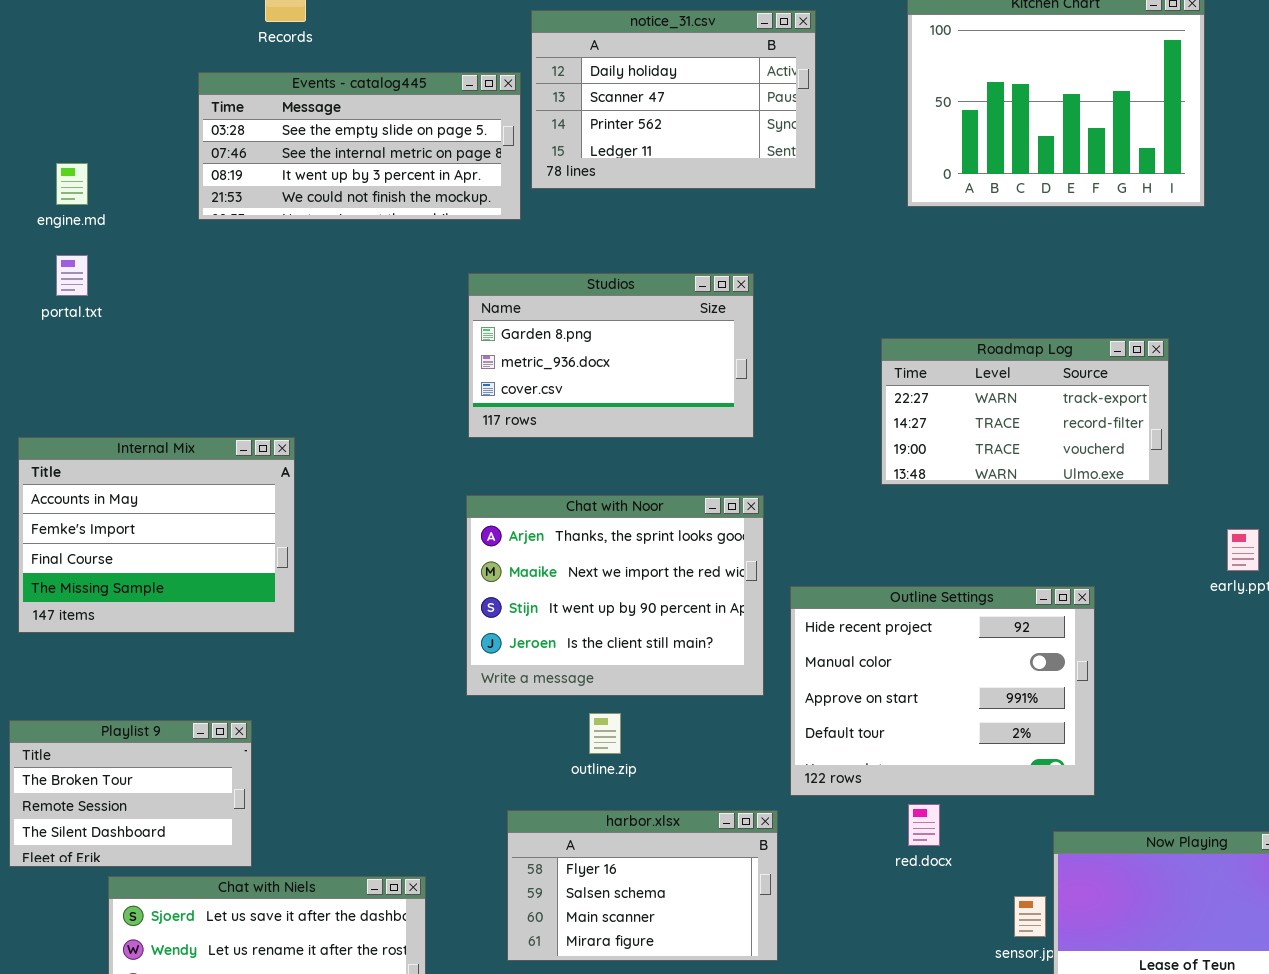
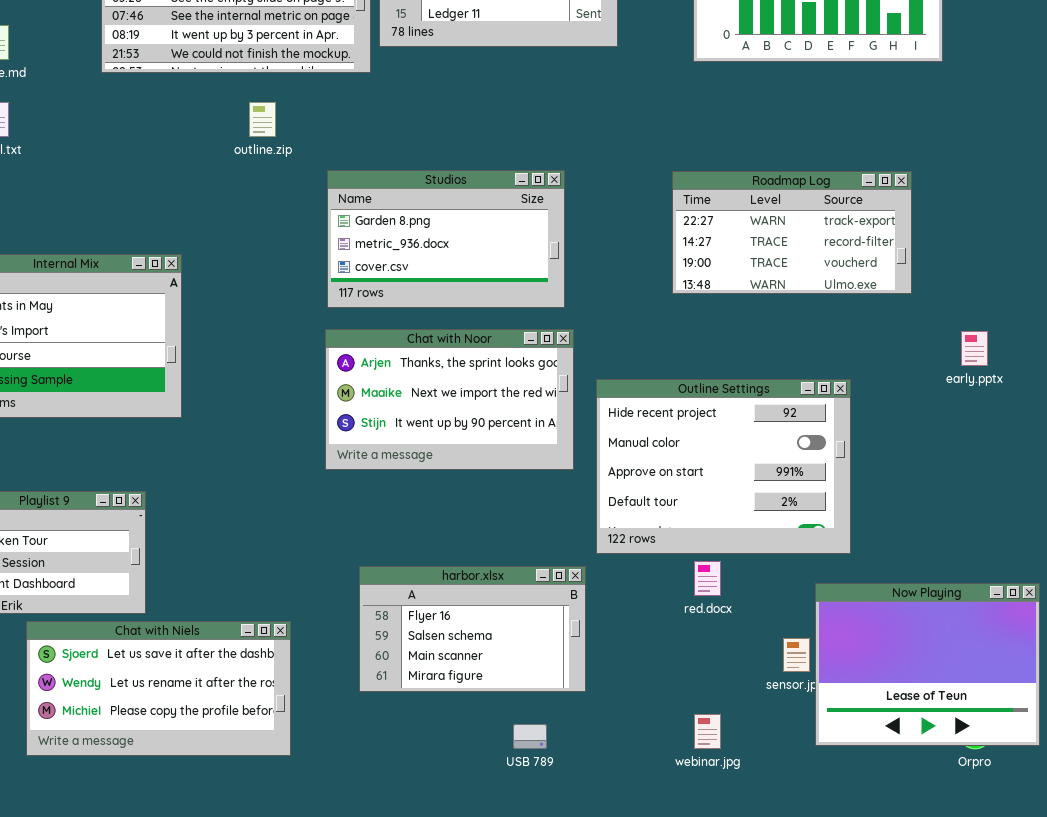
Studios: [468,273,754,438] -> [327,170,565,308], moved
Chat with Noor: [466,495,764,696] -> [325,329,574,470], resized
outline.zip: [589,713,621,754] -> [249,102,276,137], moved

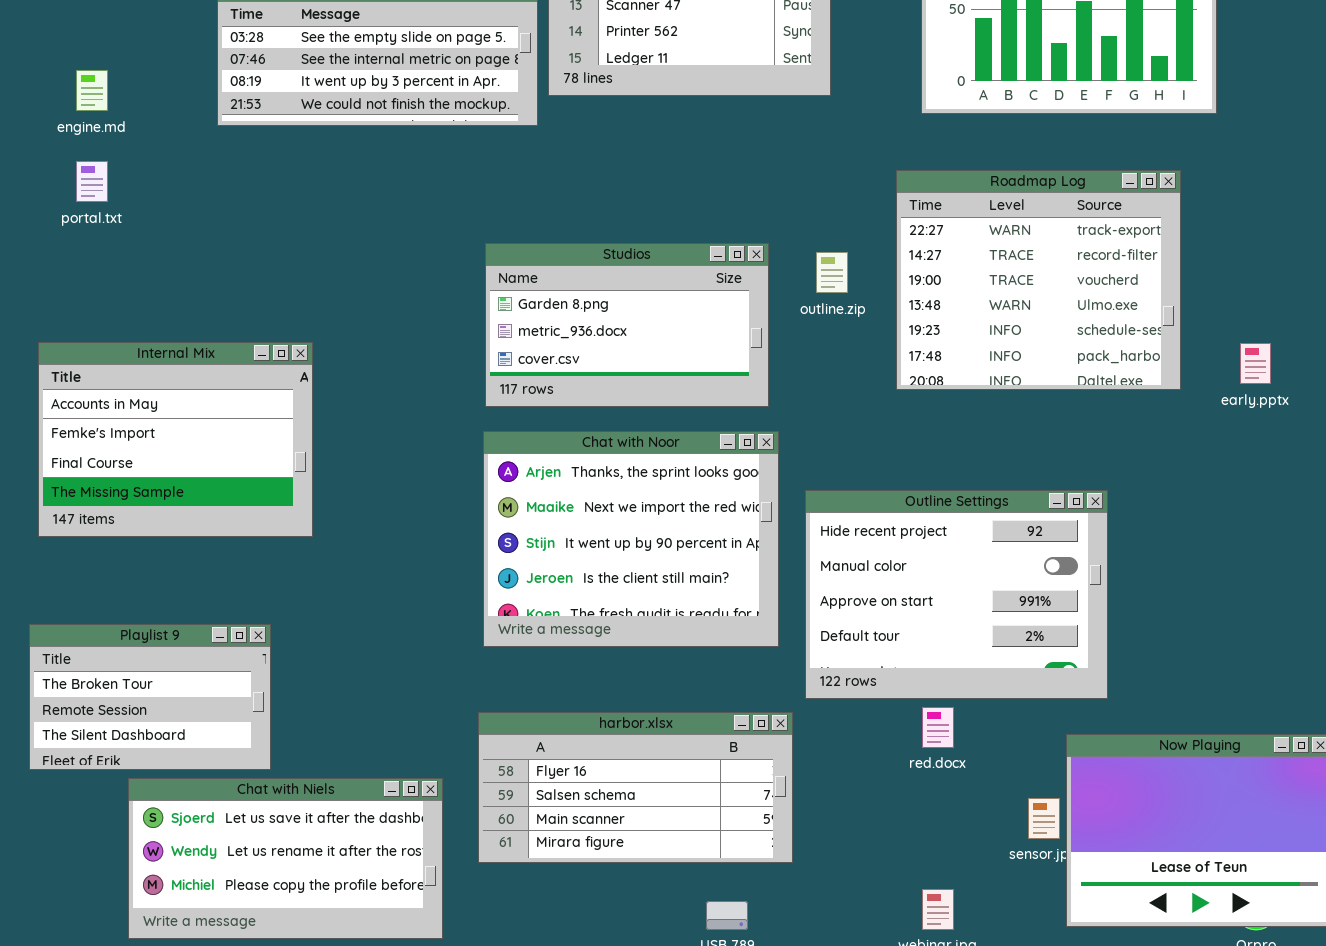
outline.zip: [249,102,276,137] -> [816,252,848,293], moved
Roadmap Log: [672,171,912,294] -> [896,170,1181,390], resized
Chat with Noor: [325,329,574,470] -> [483,431,779,647], resized
early.pptx: [961,331,988,366] -> [1240,343,1271,384], moved
harbor.xlsx: [359,566,586,692] -> [478,712,793,863], resized

